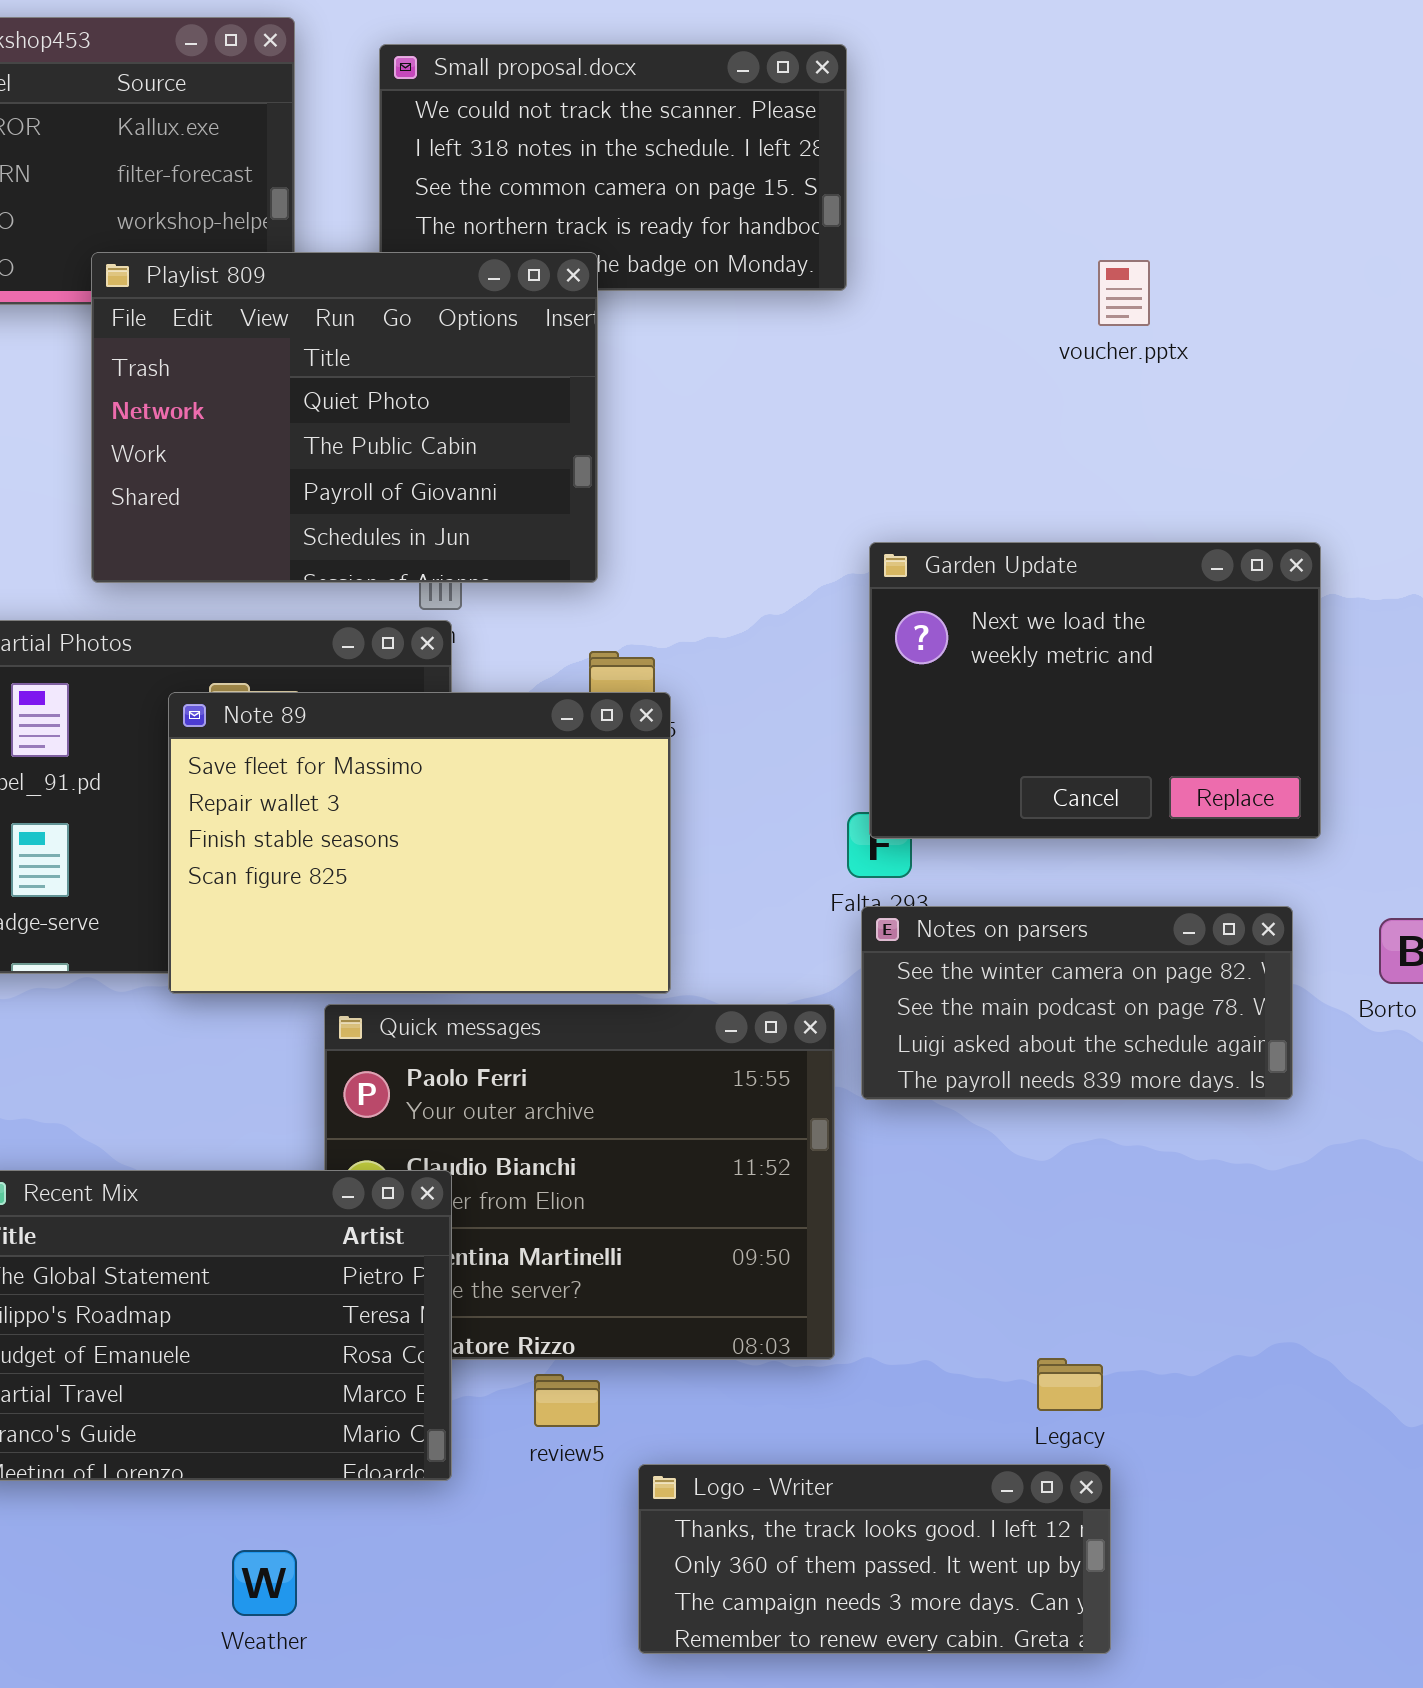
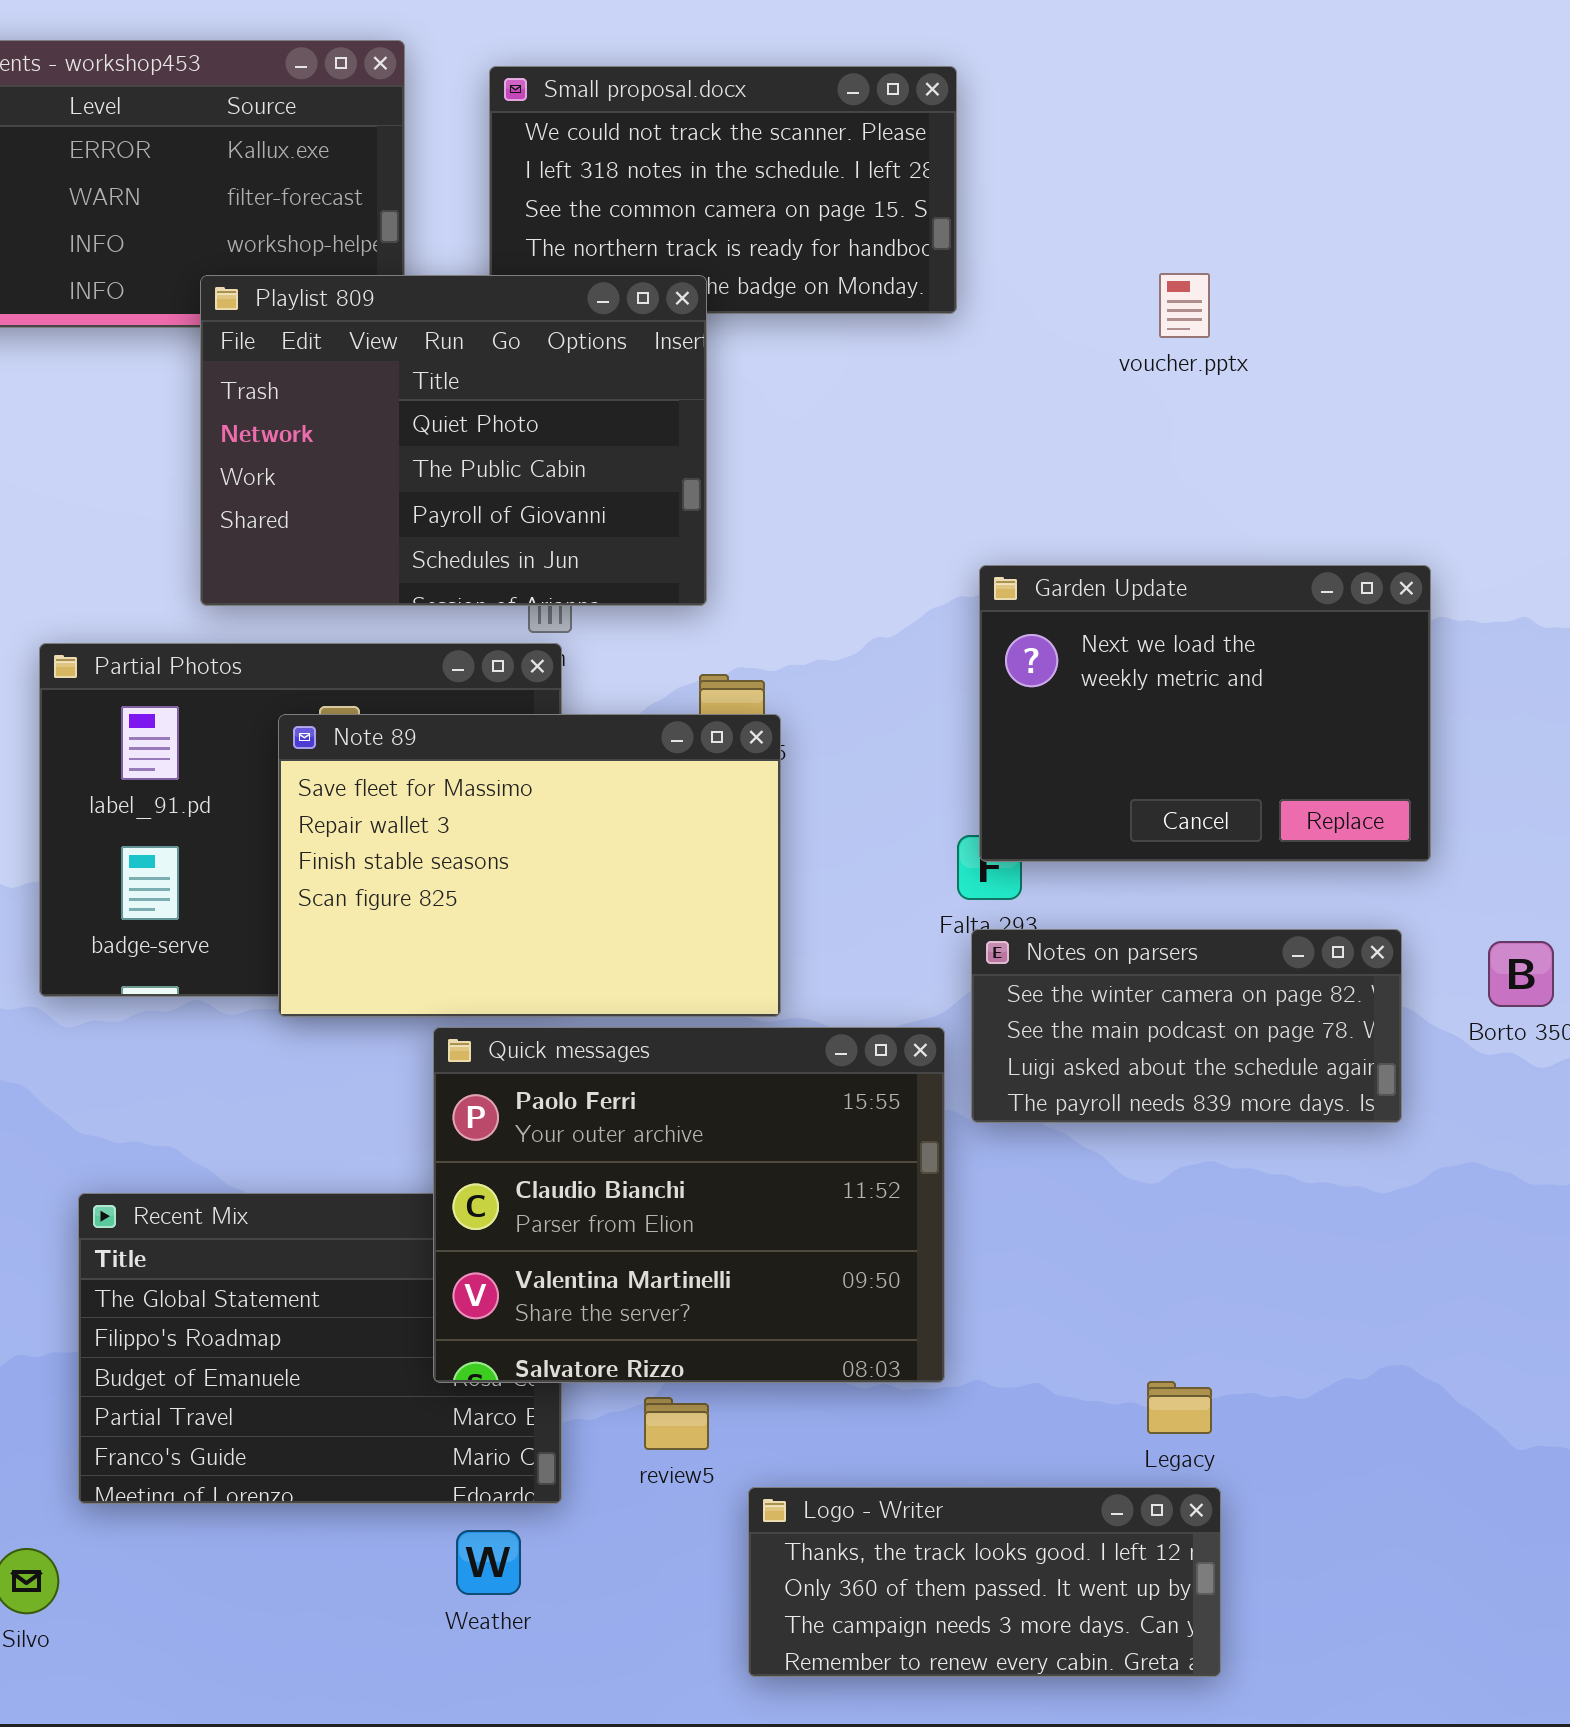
voucher.pptx: [1098,260,1150,326] -> [1159,273,1210,338], moved
Quick messages: [324,1004,835,1360] -> [433,1027,945,1383], raised
Weather: [232,1550,297,1616] -> [456,1530,521,1595], moved

